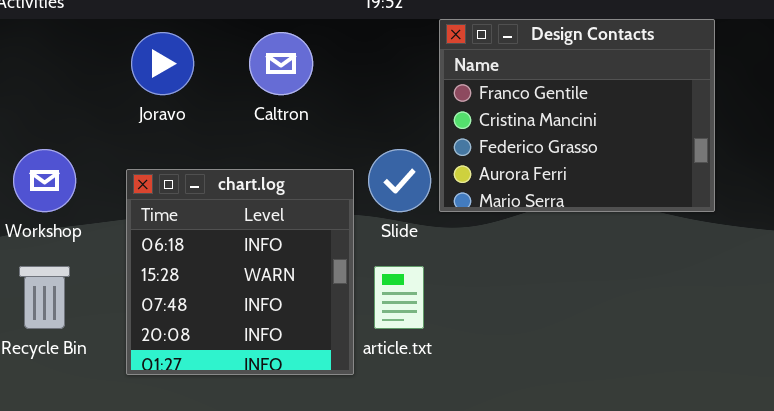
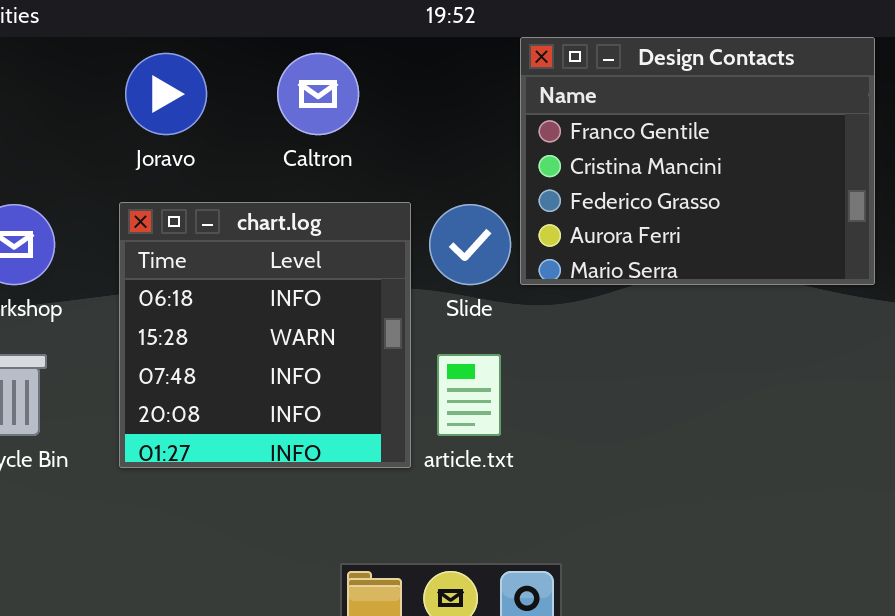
chart.log: [126,169,354,375] -> [119,202,411,468], moved

